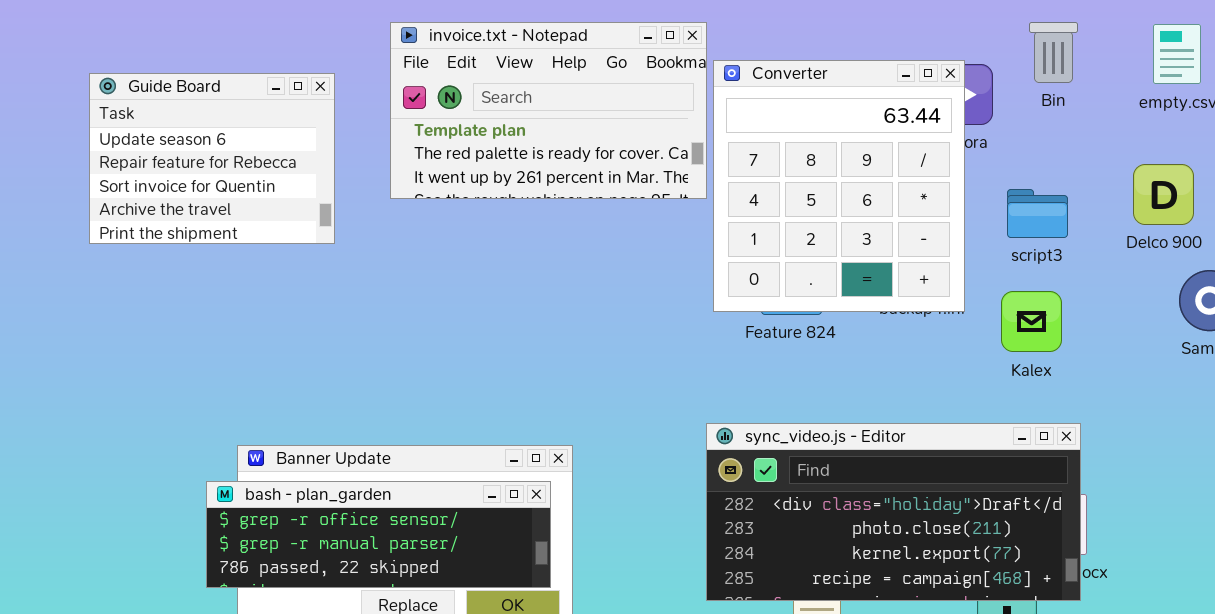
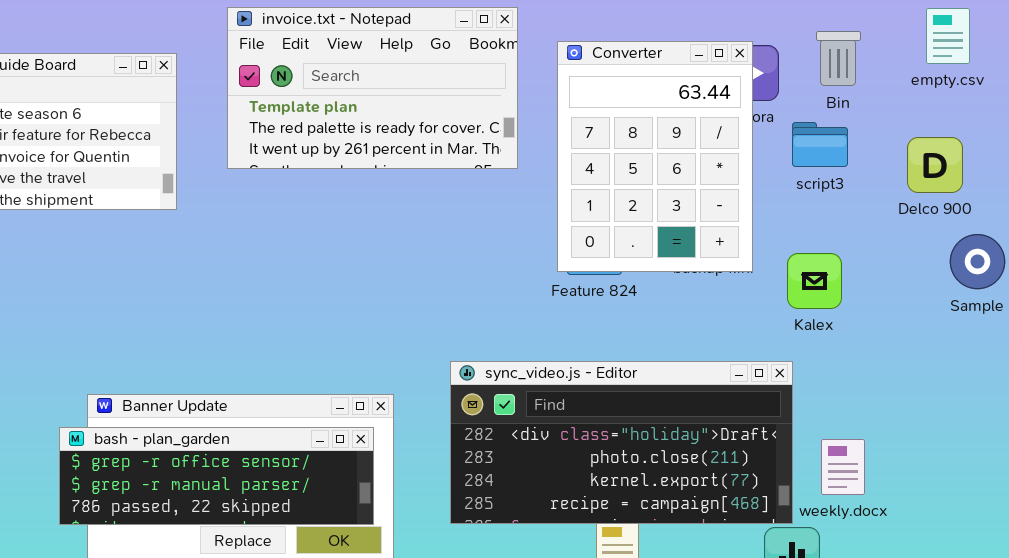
Bin: [1029,22,1078,83] -> [816,31,861,86], moved
Converter: [713,60,965,312] -> [557,41,753,272], resized
script3: [1007,189,1068,238] -> [792,122,848,167], moved
sync_video.js - Editor: [706,423,1081,601] -> [450,361,793,524], moved

